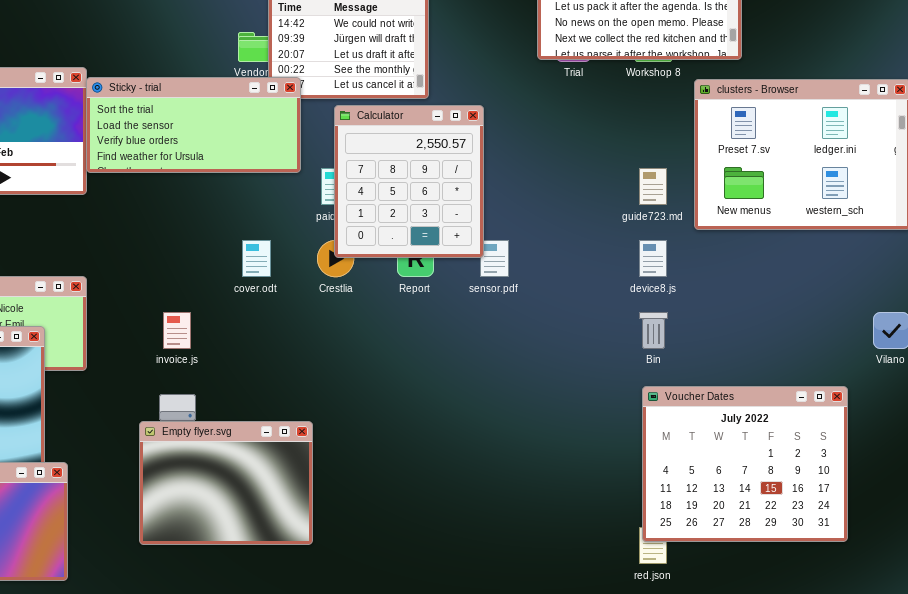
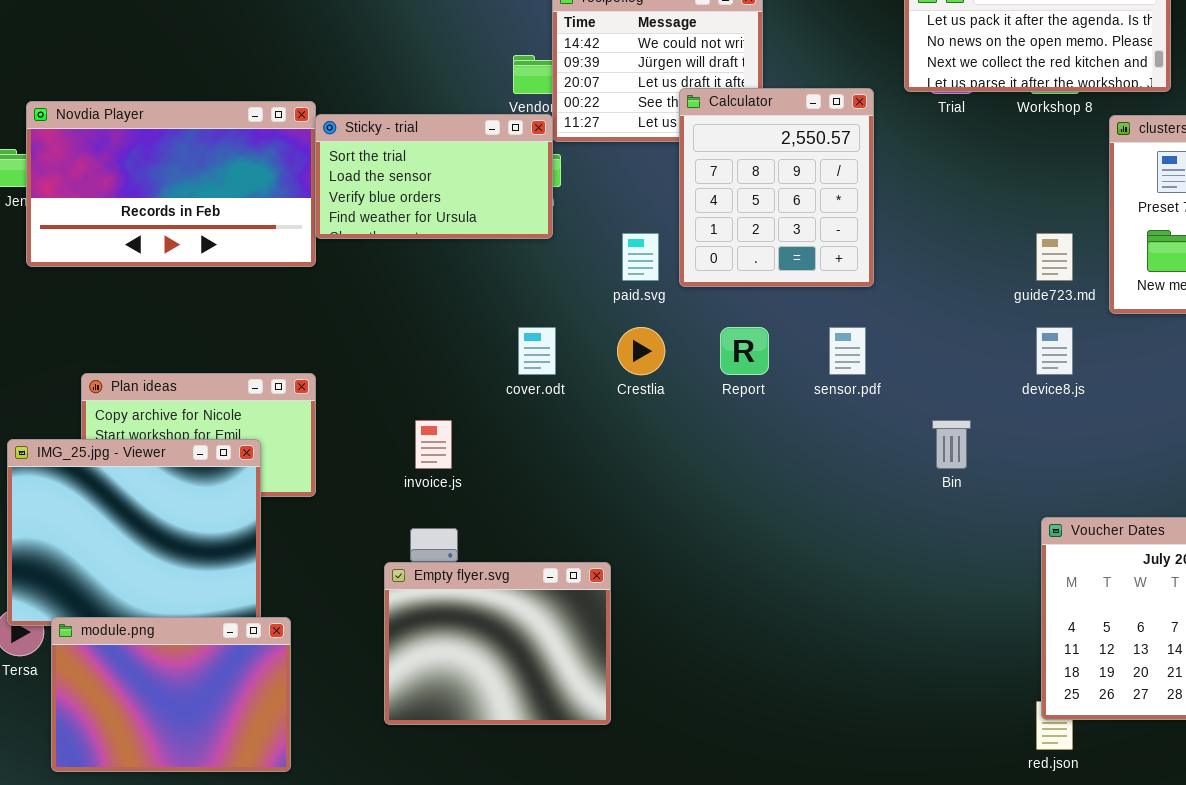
Sticky - trial: [86,77,301,173] -> [315,114,553,239], resized
Calculator: [334,105,484,258] -> [679,88,874,287], moved
Bin: [639,312,668,349] -> [932,420,971,469], moved

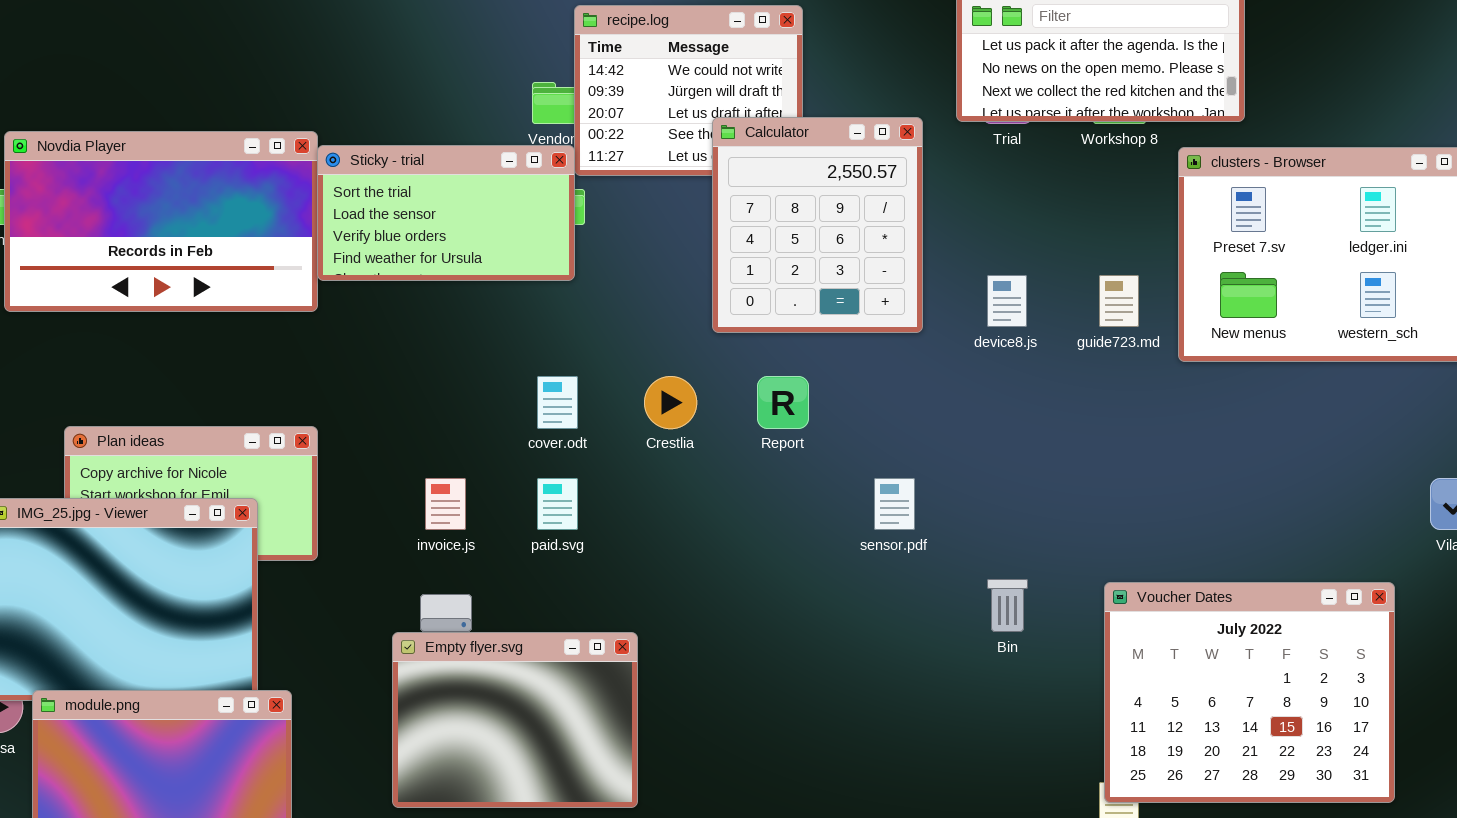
paid.svg: [622,233,659,281] -> [537,478,578,530], moved
sensor.pdf: [829,327,866,375] -> [874,478,915,530], moved
device8.js: [1036,327,1073,375] -> [987,275,1027,327], moved
Bin: [932,420,971,469] -> [987,579,1028,632], moved

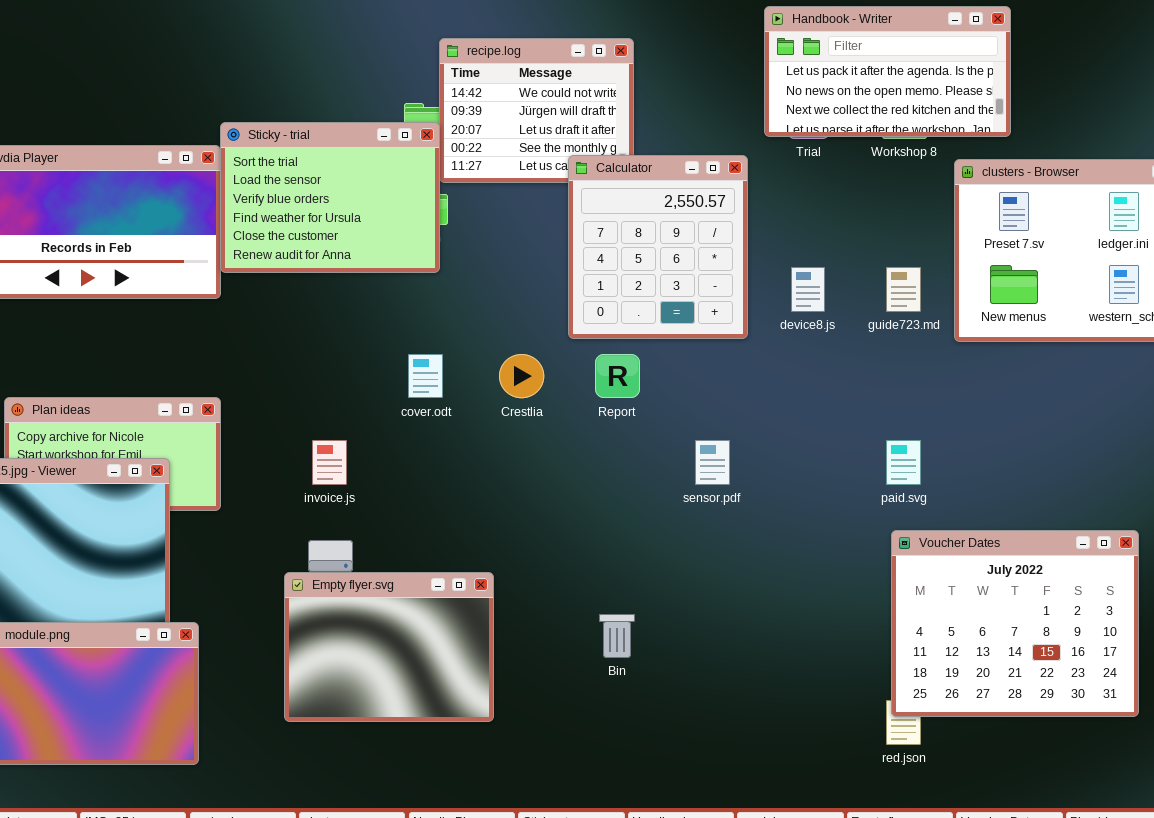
Calculator: [712,117,923,333] -> [568,155,748,339], moved
Sticky - trial: [317,145,575,281] -> [220,122,440,273], resized
paid.svg: [537,478,578,530] -> [886,440,921,485], moved
Bin: [987,579,1028,632] -> [599,614,635,658], moved

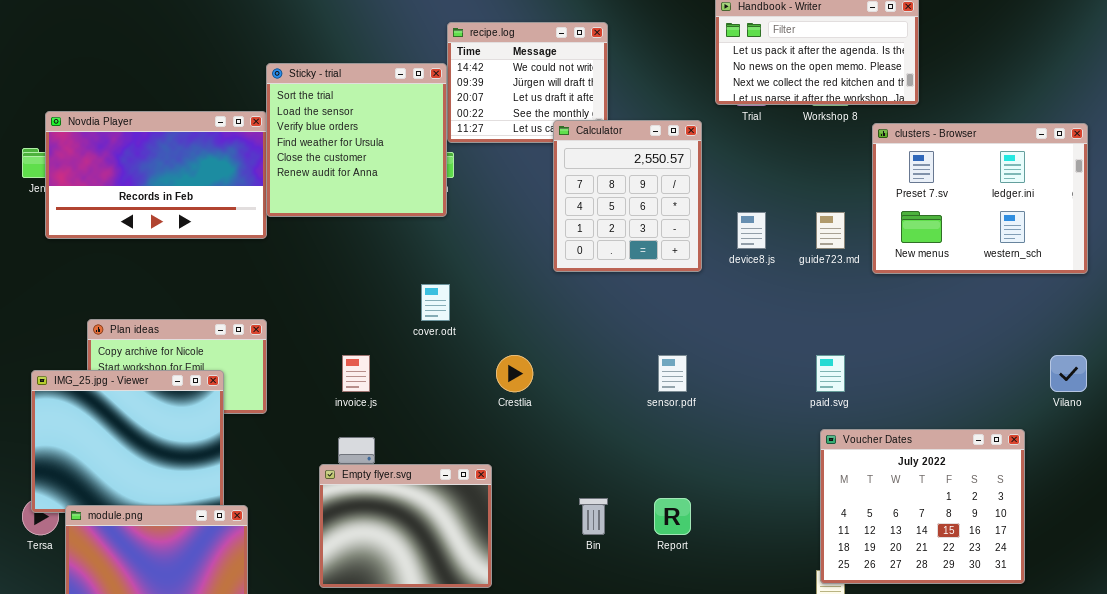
Sticky - trial: [220,122,440,273] -> [266,63,447,217], resized
Crestlia: [499,354,544,398] -> [496,355,533,392], moved
Report: [595,354,640,398] -> [654,498,691,535], moved

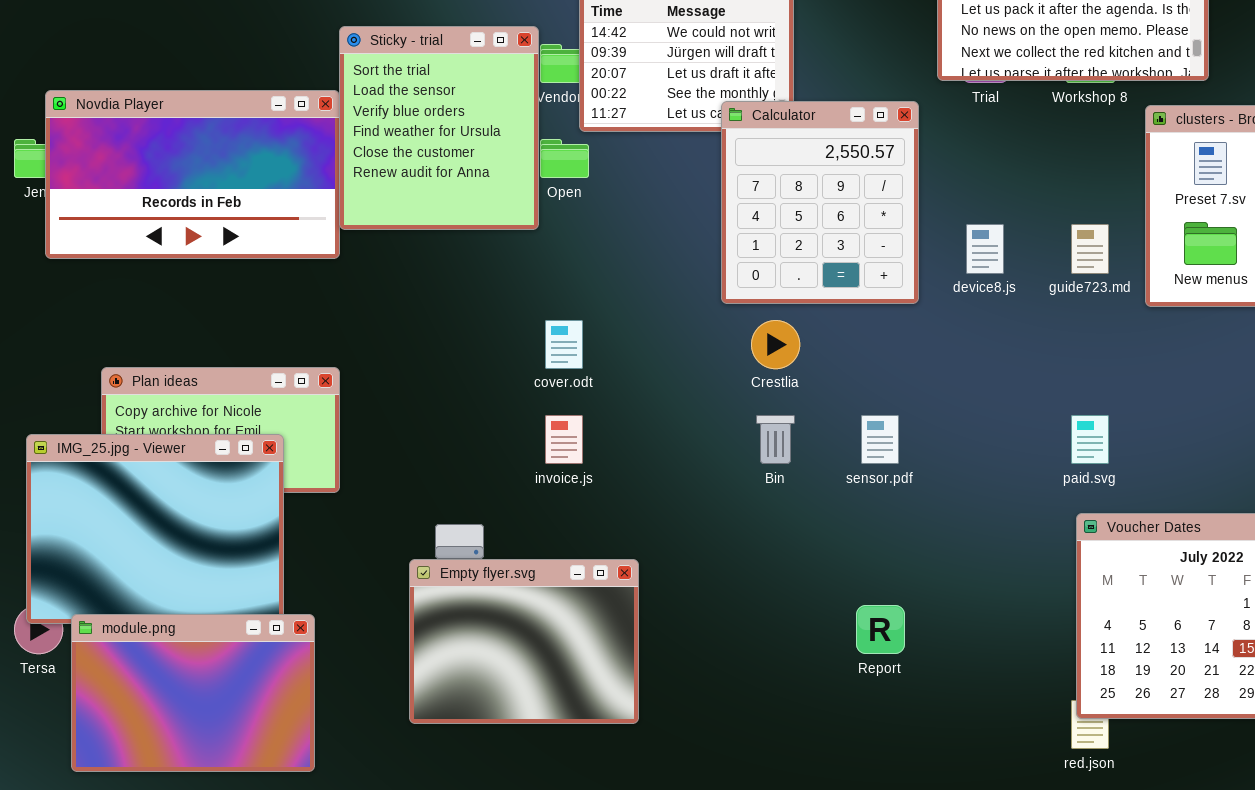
Sticky - trial: [266,63,447,217] -> [339,26,539,230], resized
invoice.js: [342,355,370,392] -> [545,415,583,464], moved
Crestlia: [496,355,533,392] -> [751,320,800,369], moved
Bin: [579,498,608,535] -> [756,415,795,464], moved

